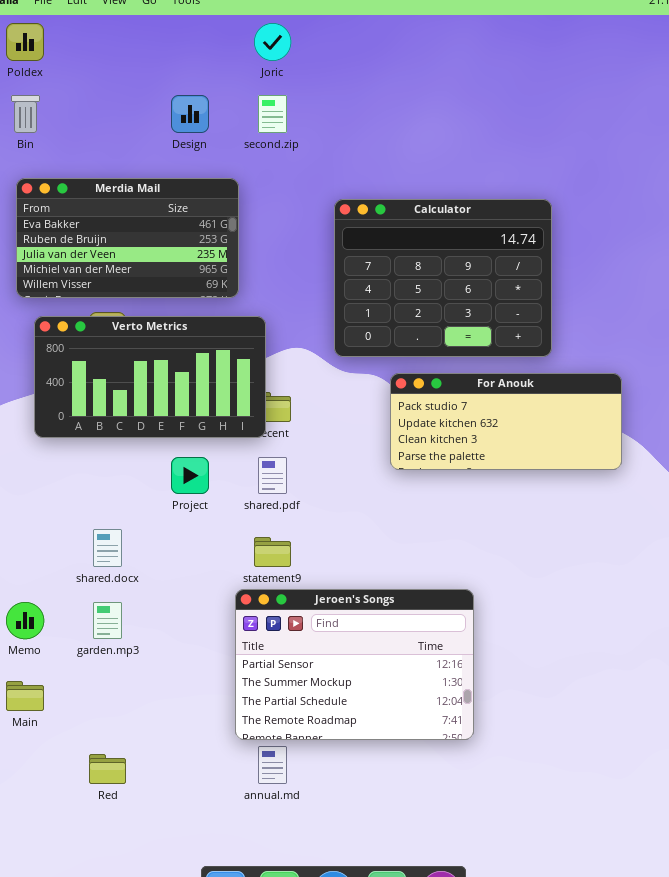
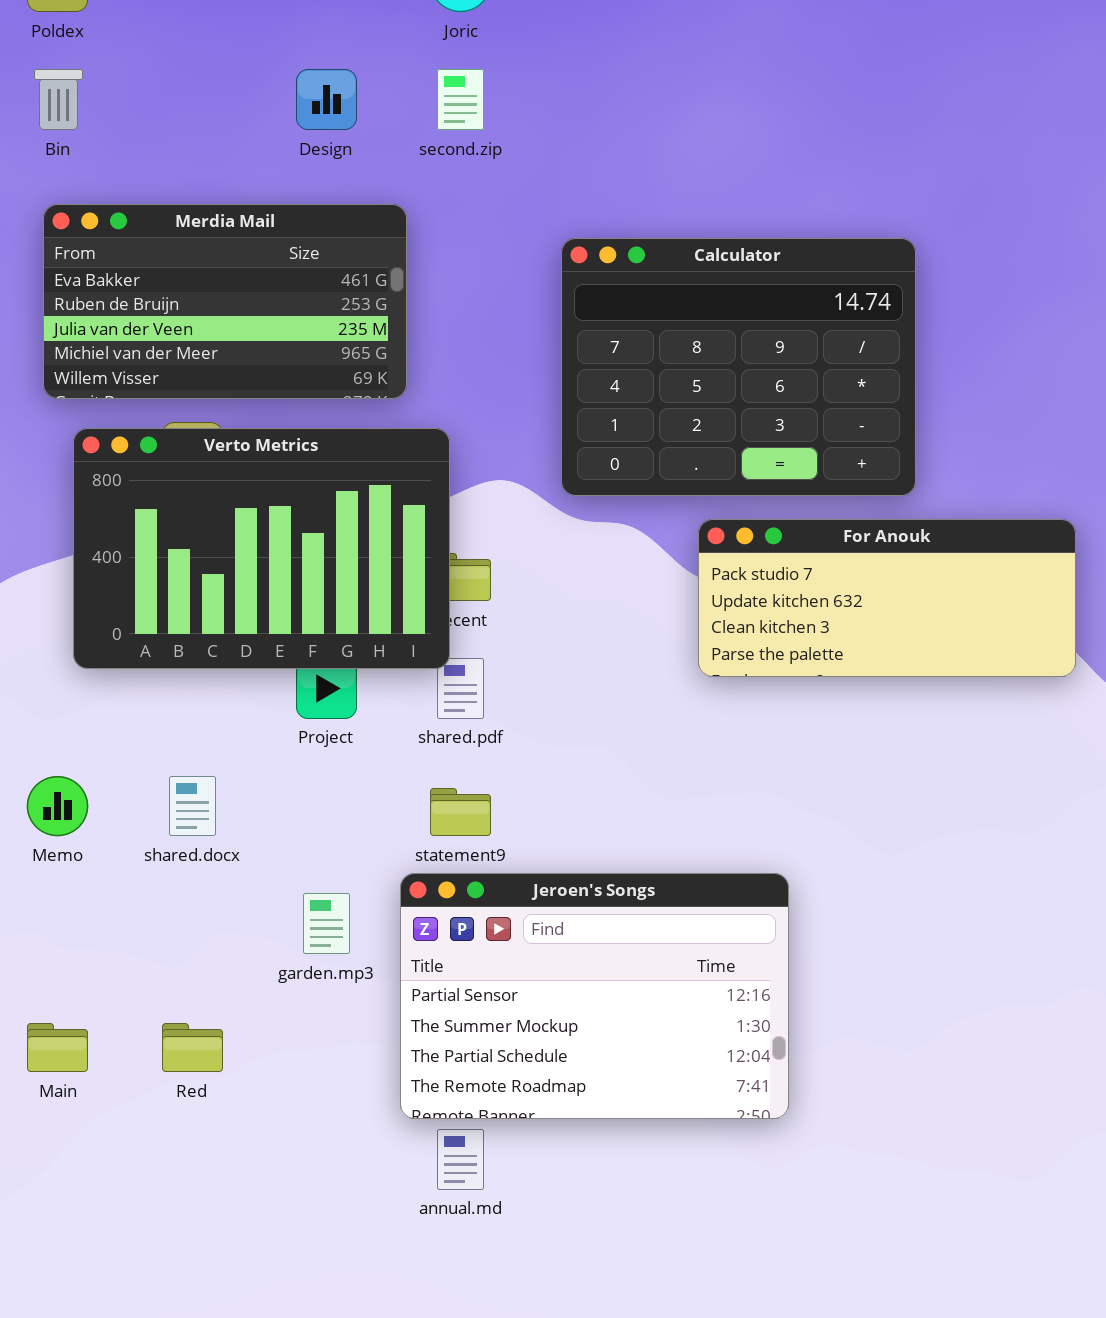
Verto Metrics: [34,316,266,438] -> [73,428,450,669], resized
For Anouk: [390,373,622,470] -> [698,519,1076,677], moved
Memo: [6,602,44,639] -> [27,776,88,836], moved
garden.mp3: [93,602,122,639] -> [303,893,350,954], moved
Red: [89,754,126,784] -> [162,1023,223,1072], moved

